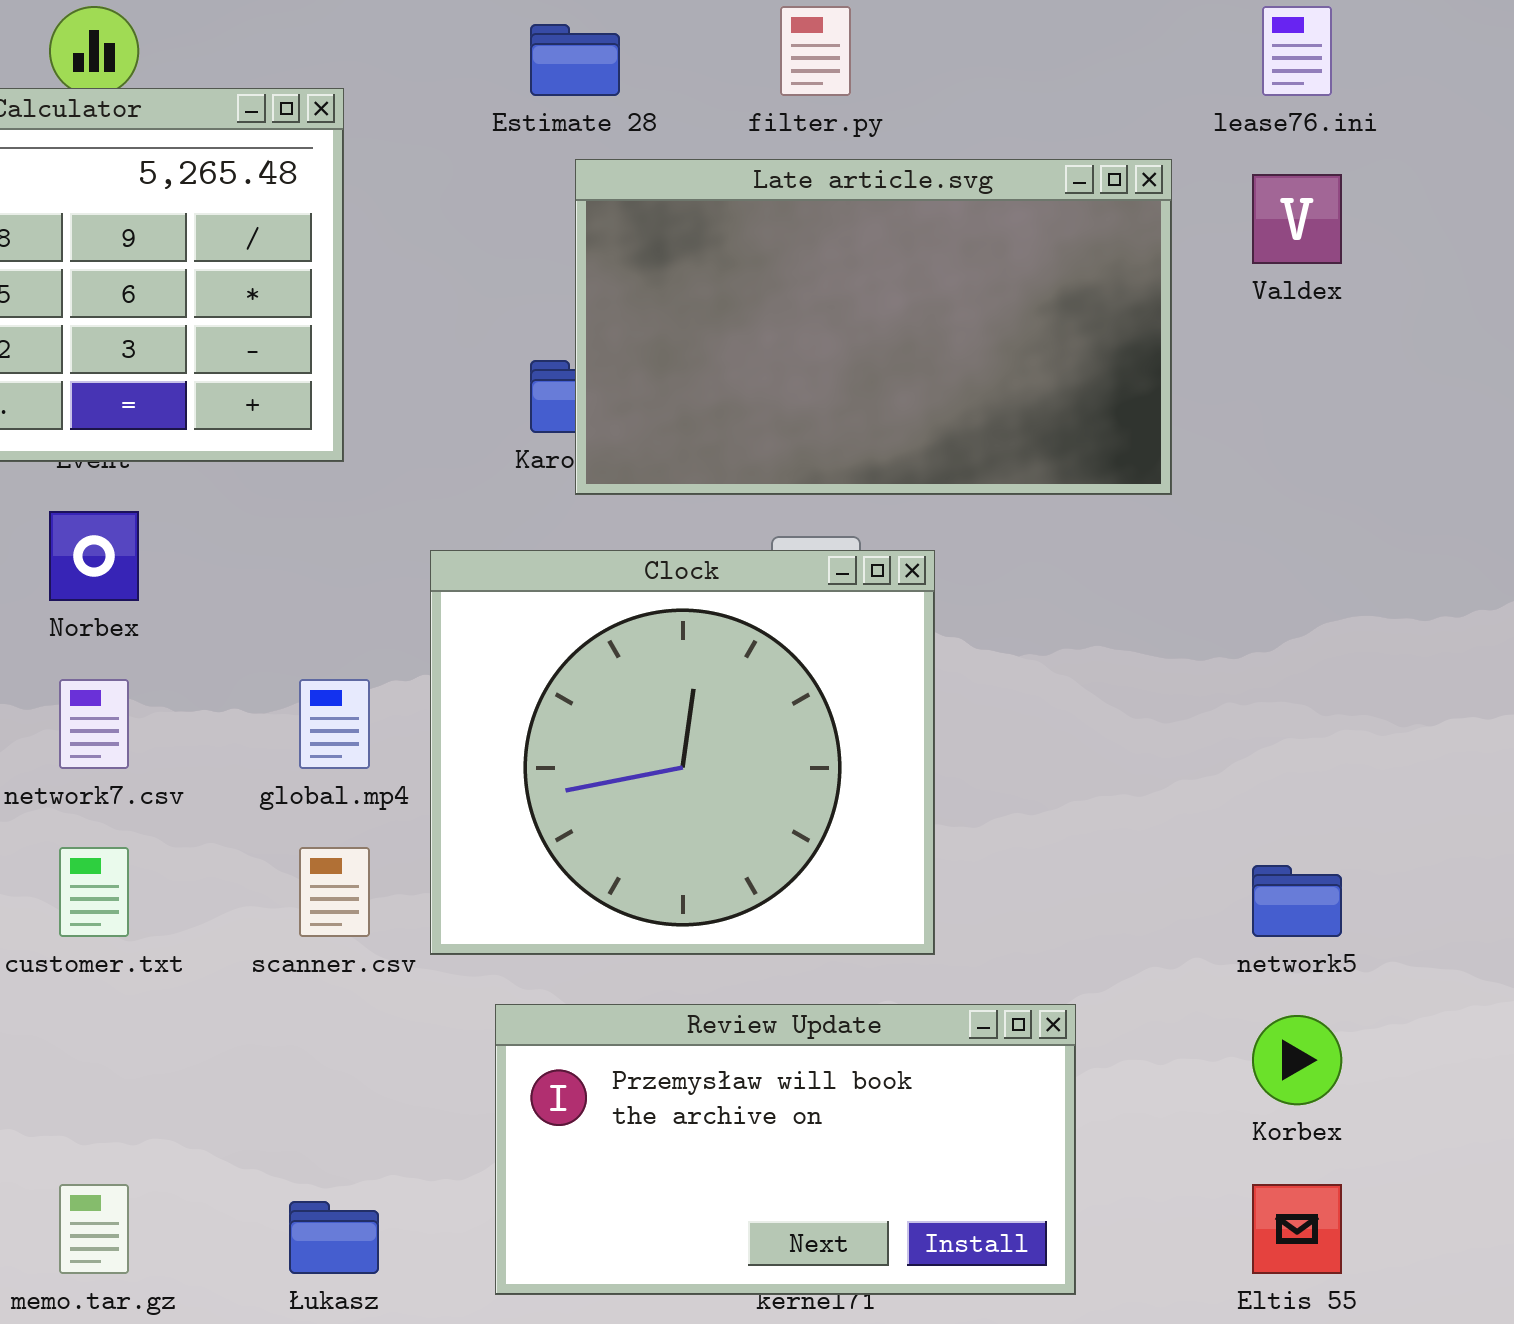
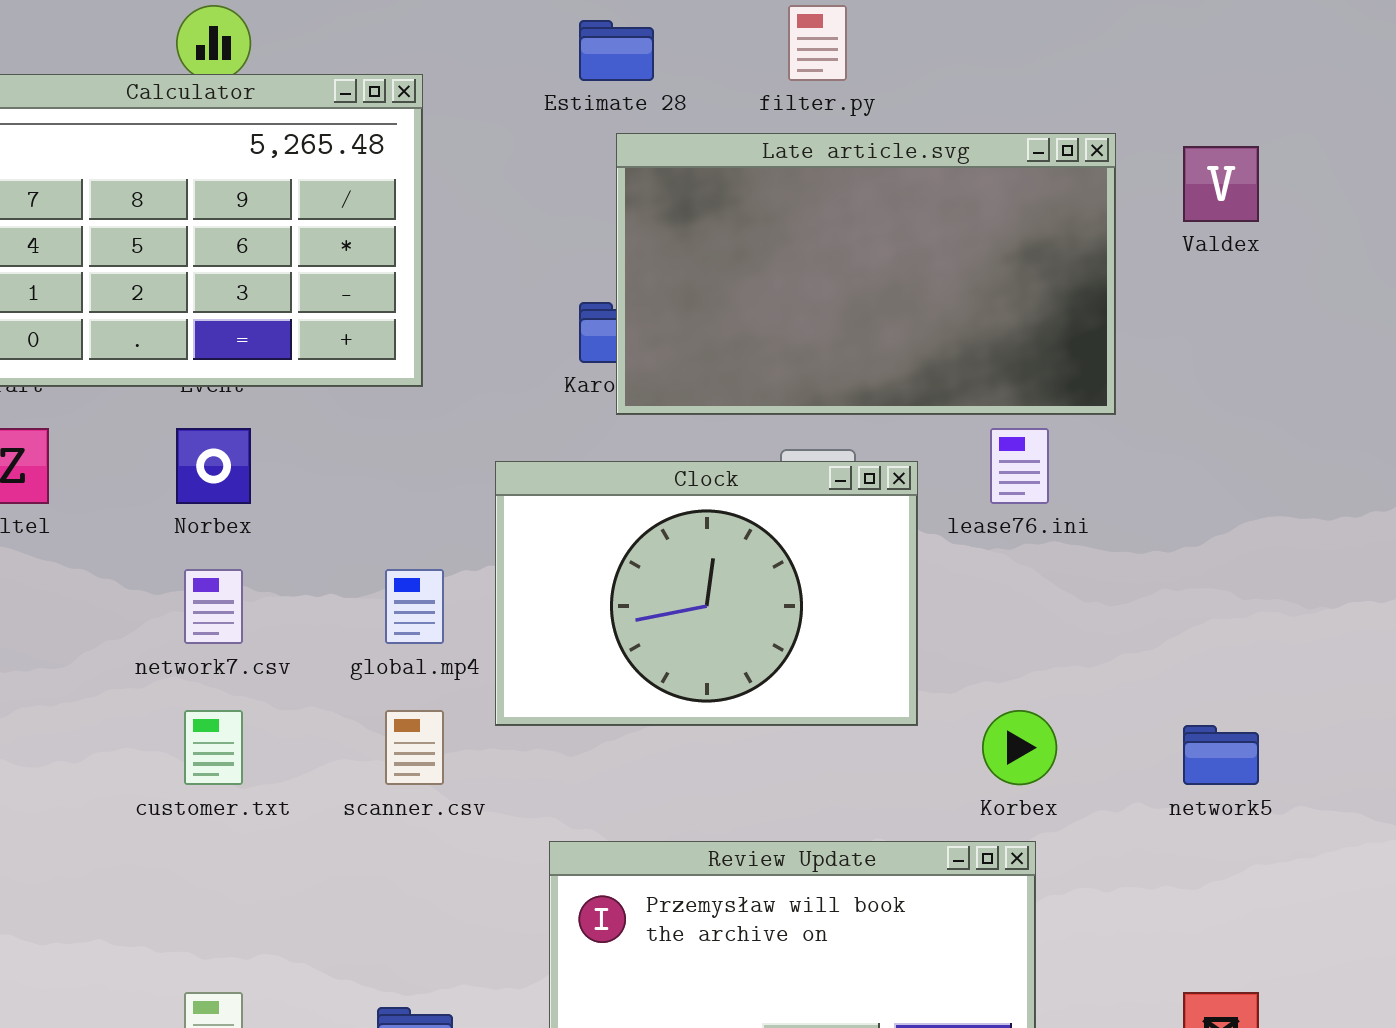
lease76.ini: [1262,6,1332,96] -> [990,428,1049,504], moved
Clock: [430,550,935,955] -> [495,461,918,726], resized
Korbex: [1252,1015,1342,1105] -> [982,710,1057,785], moved

